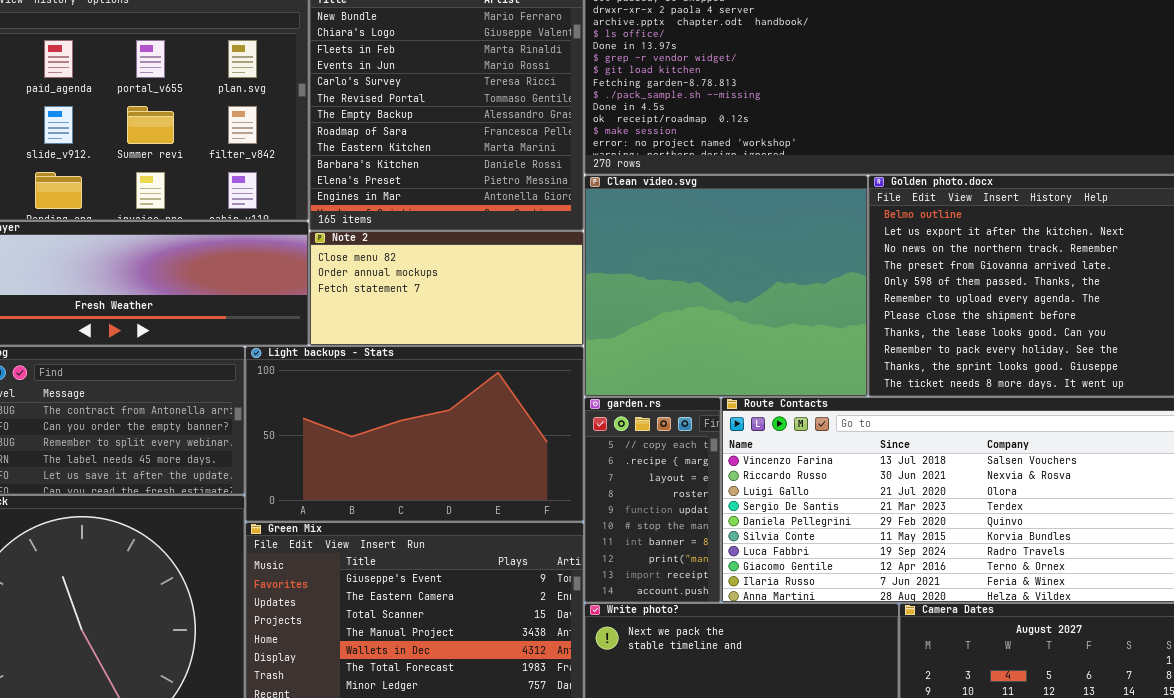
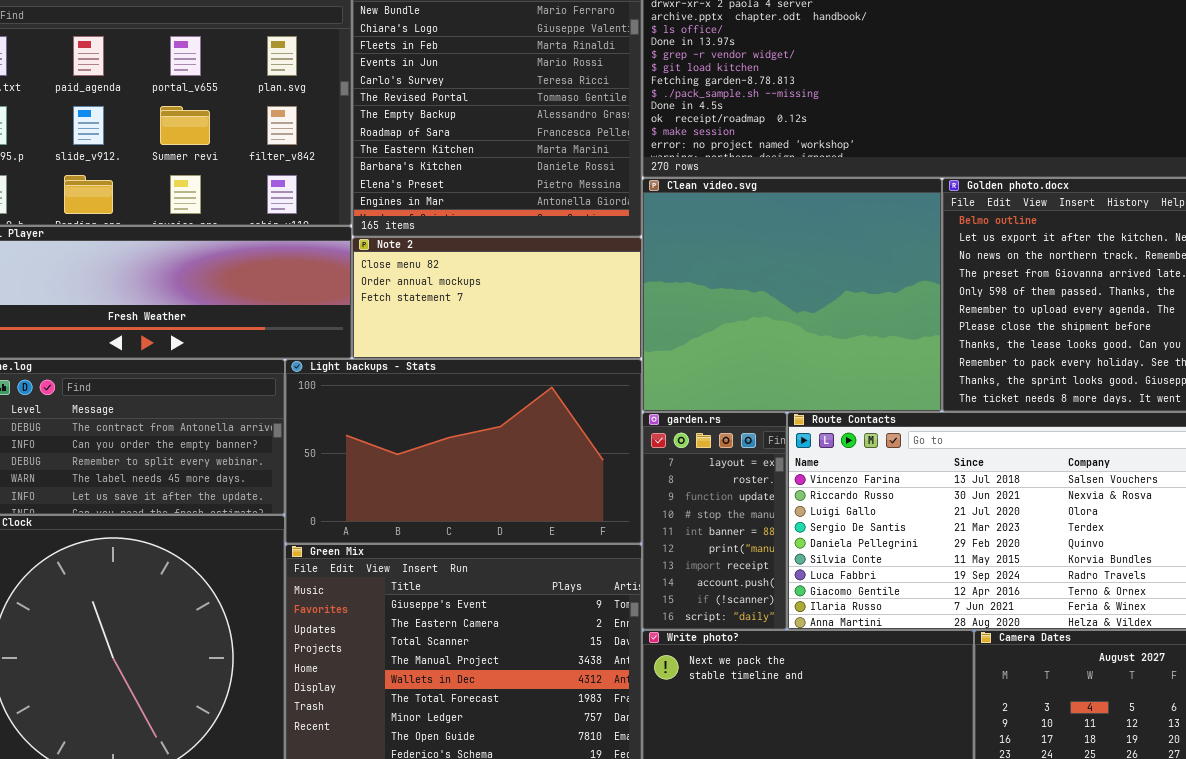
garden.rs: [584,397,721,603] -> [642,412,787,630], scrolled down 2 rows

